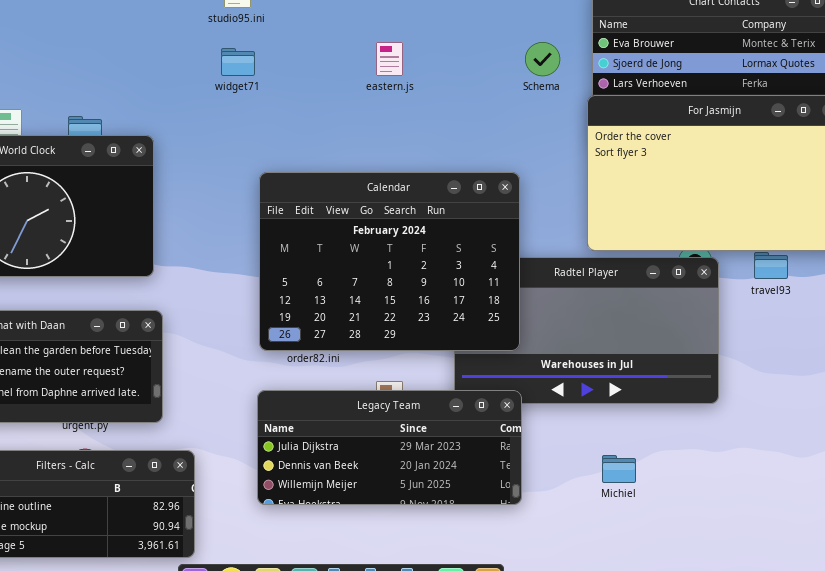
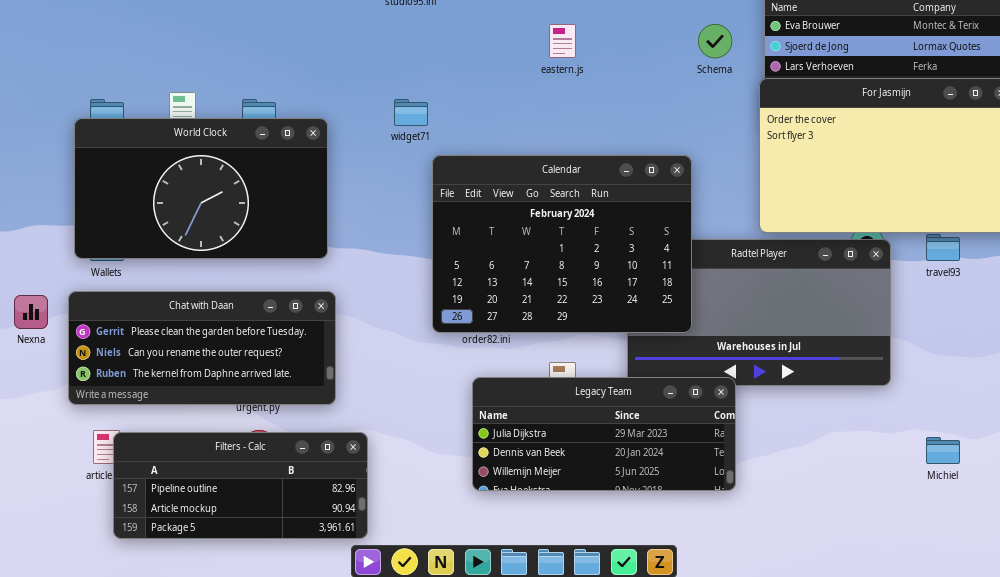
widget71: [221,48,255,76] -> [394,99,428,126], moved
Legacy Team: [257,390,522,505] -> [472,377,736,491], moved
Michiel: [602,455,636,483] -> [926,437,960,464], moved

